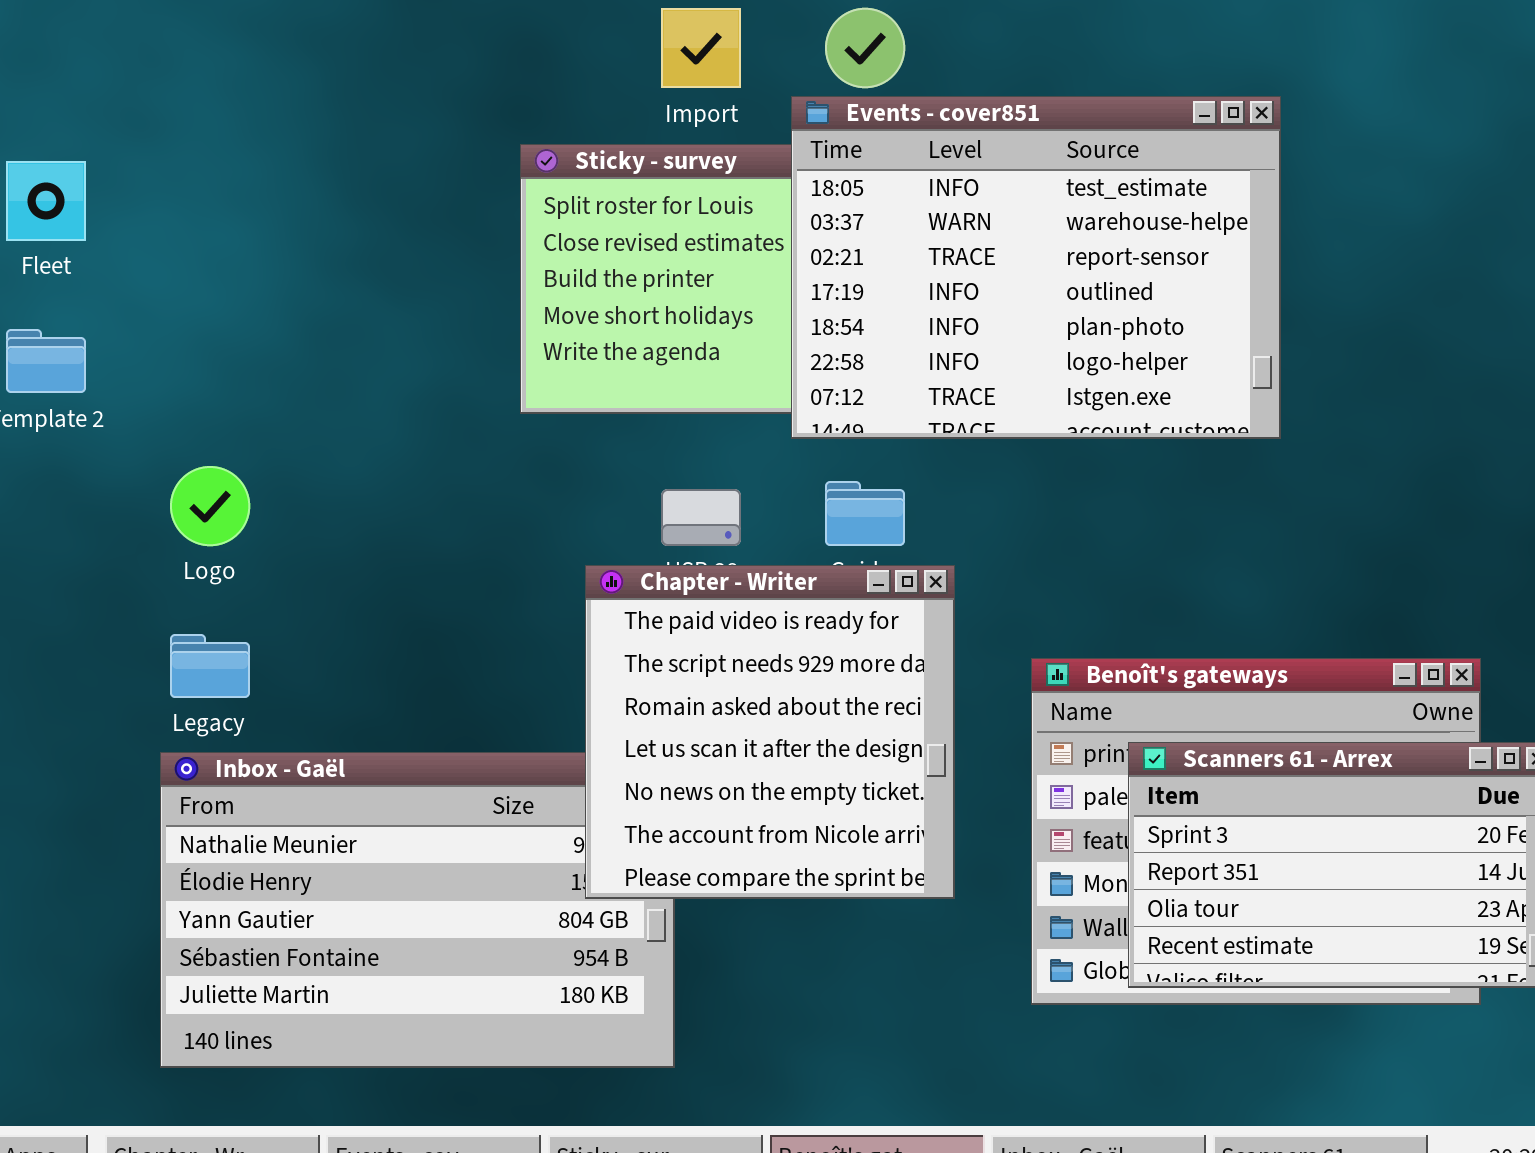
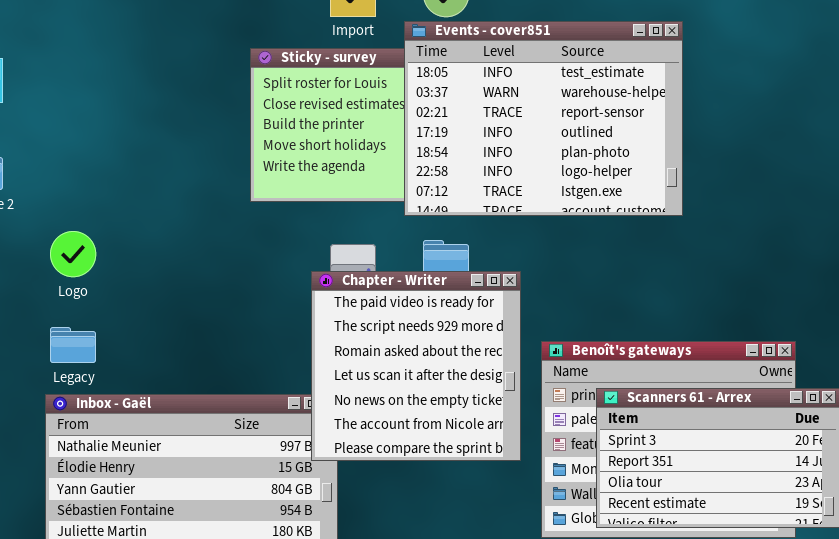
Chapter - Writer: [585,565,955,899] -> [311,271,521,461], moved

